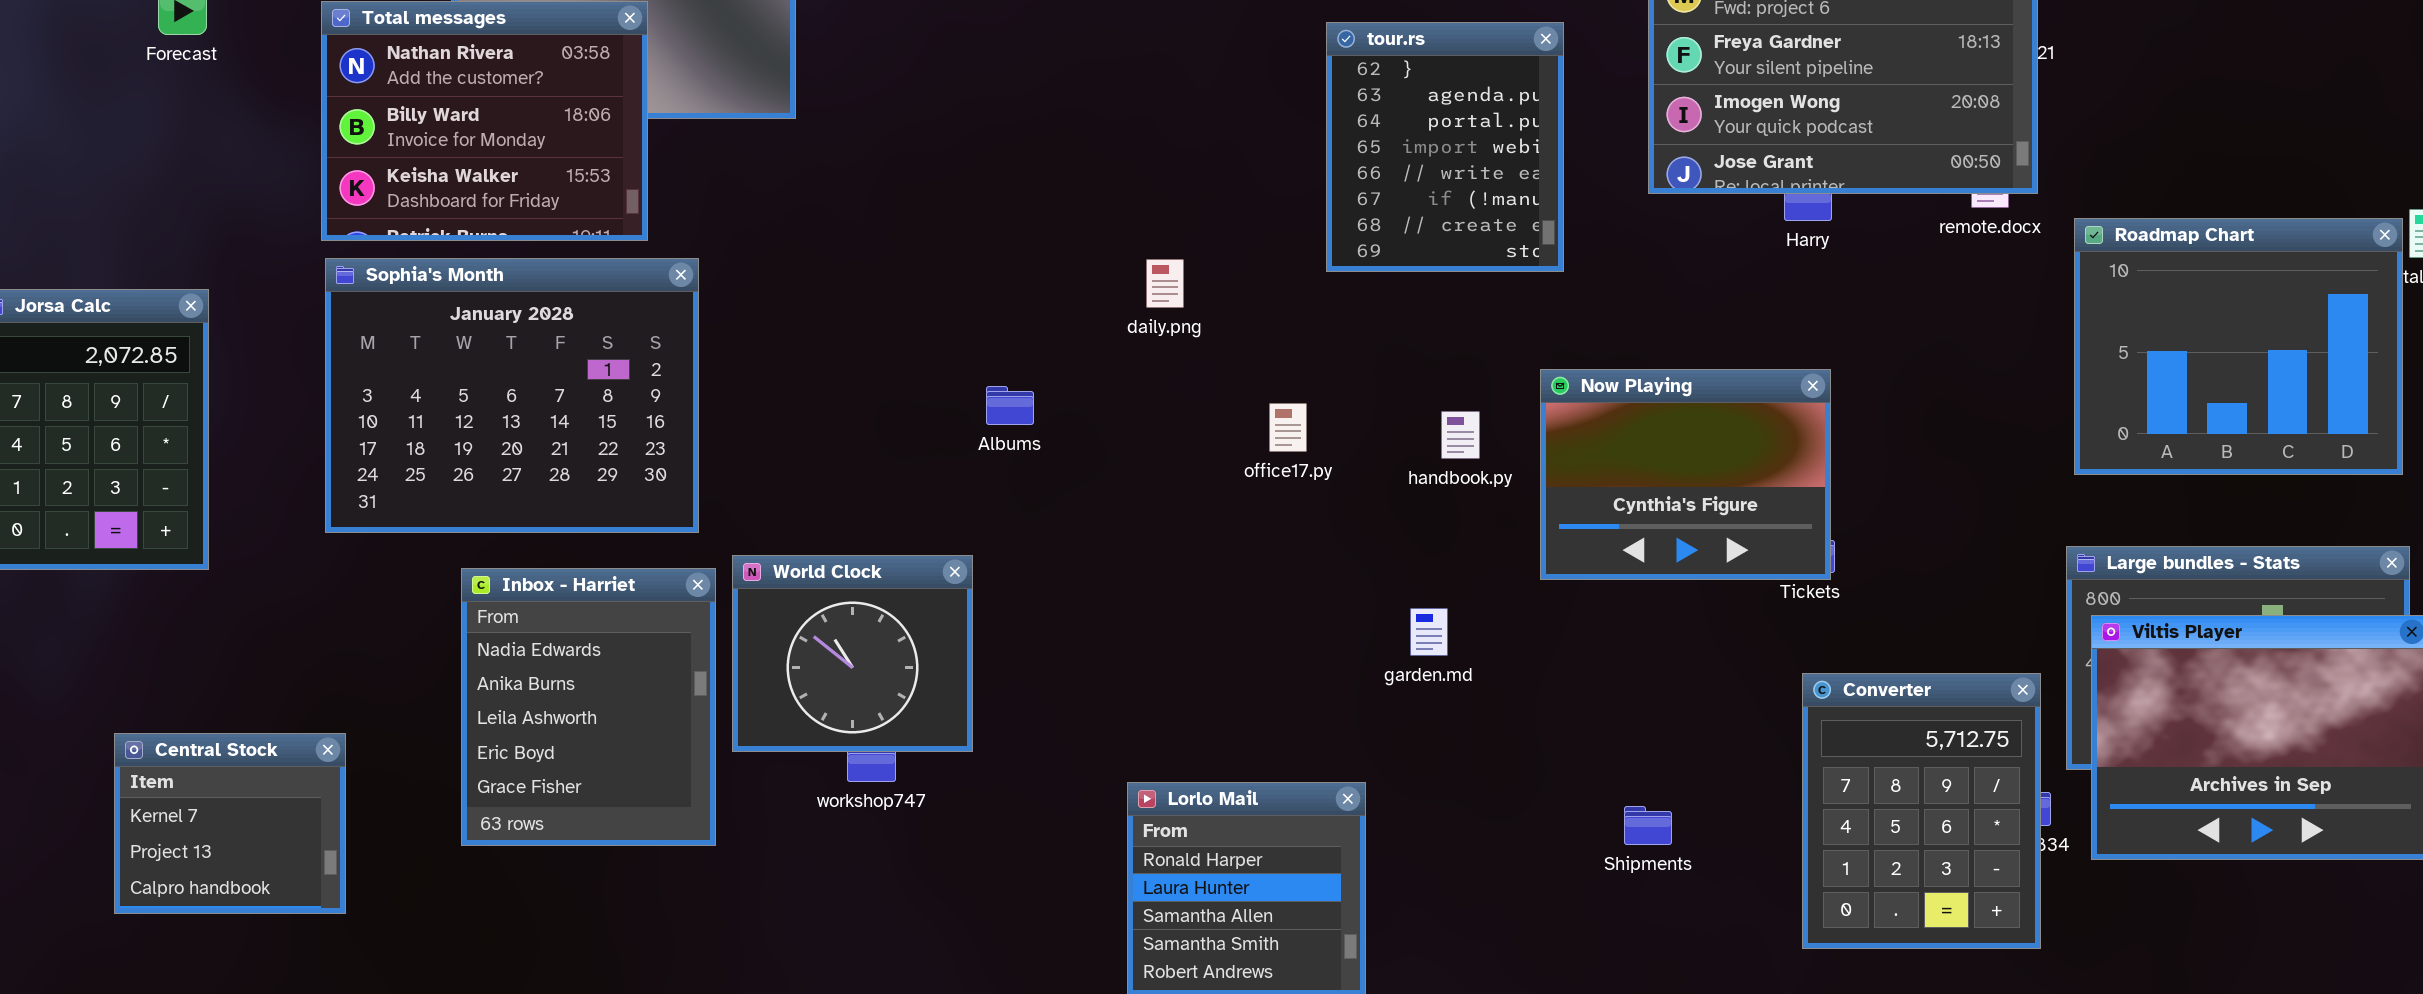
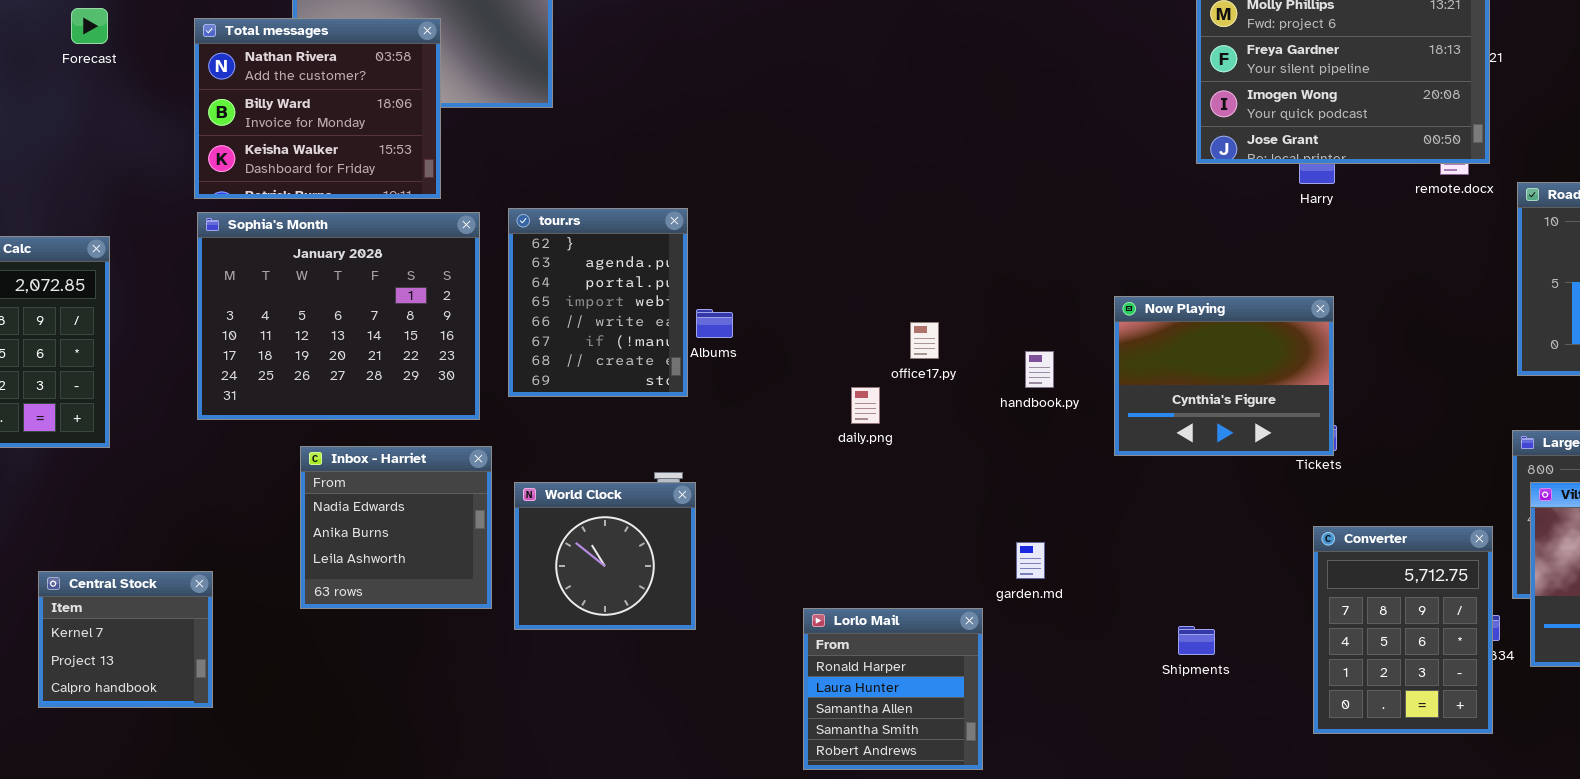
tour.rs: [1326,22,1564,272] -> [508,208,688,397], moved
daily.png: [1146,259,1184,308] -> [851,387,880,424], moved
handbook.py: [1441,411,1480,459] -> [1025,351,1054,388], moved
World Clock: [732,555,973,752] -> [514,482,696,630], moved
Inbox - Harriet: [461,568,716,846] -> [300,446,492,609], resized
garden.md: [1410,608,1448,656] -> [1016,542,1045,579], moved

